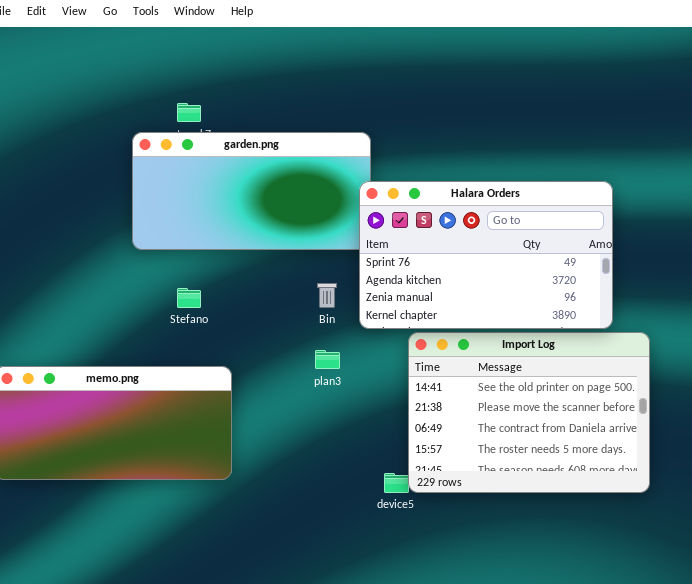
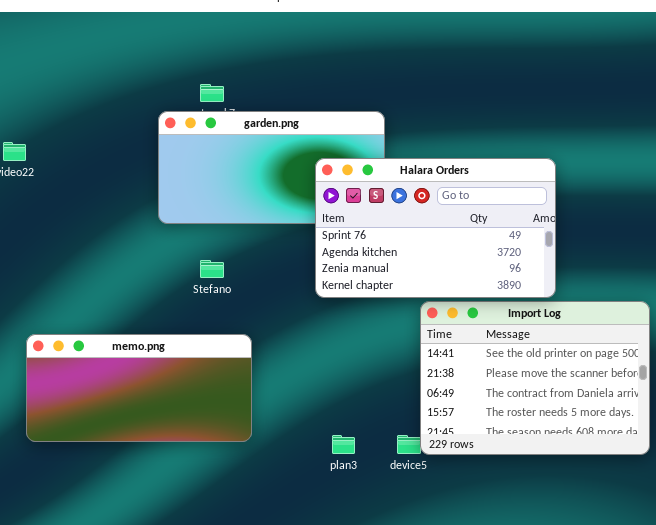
Halara Orders: [359,181,613,329] -> [315,158,556,298], moved
plan3: [315,350,340,369] -> [332,435,355,454], moved

